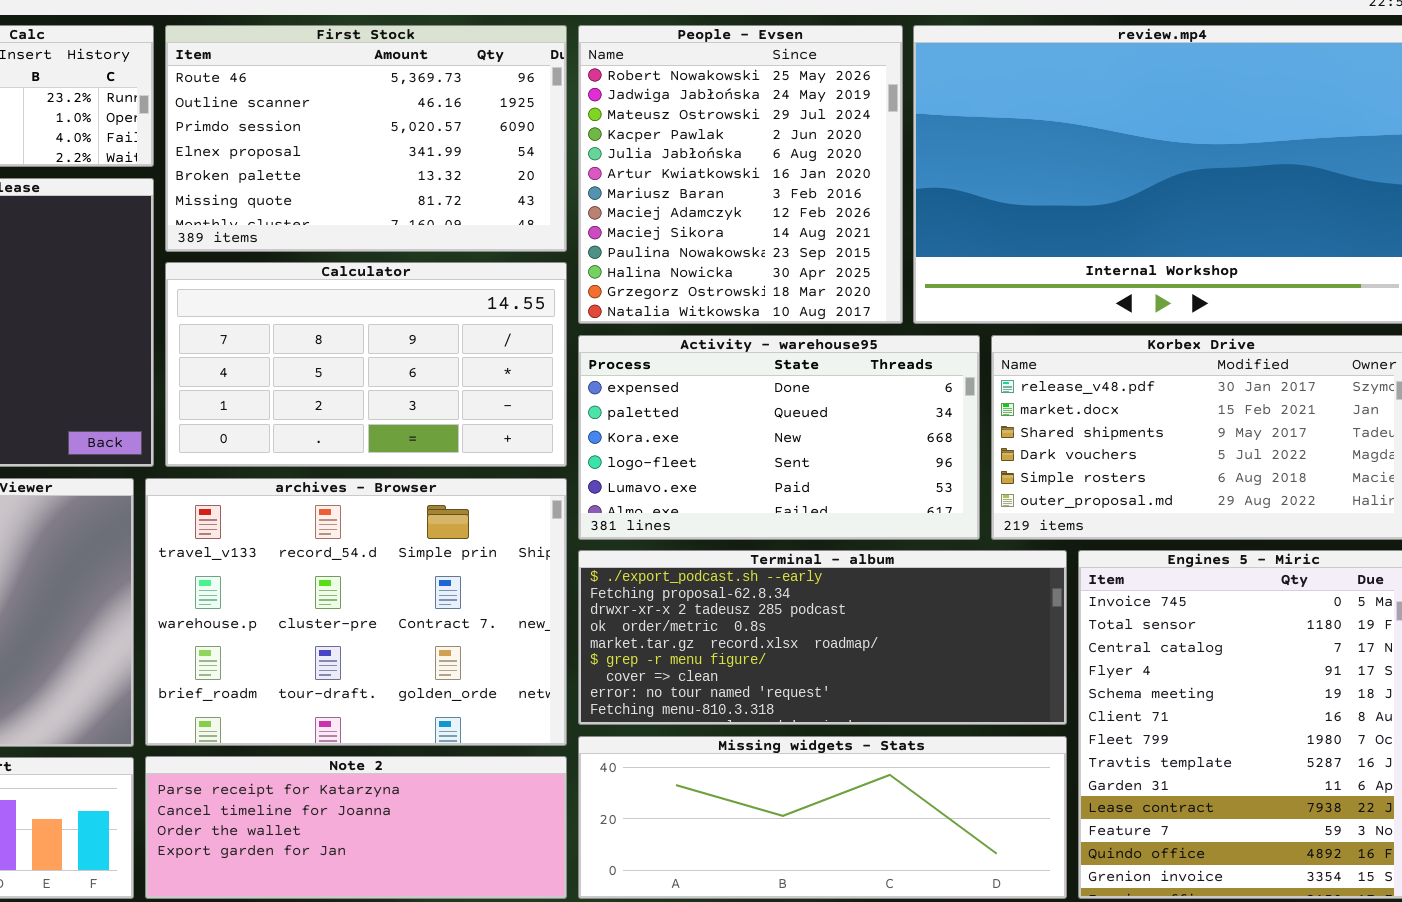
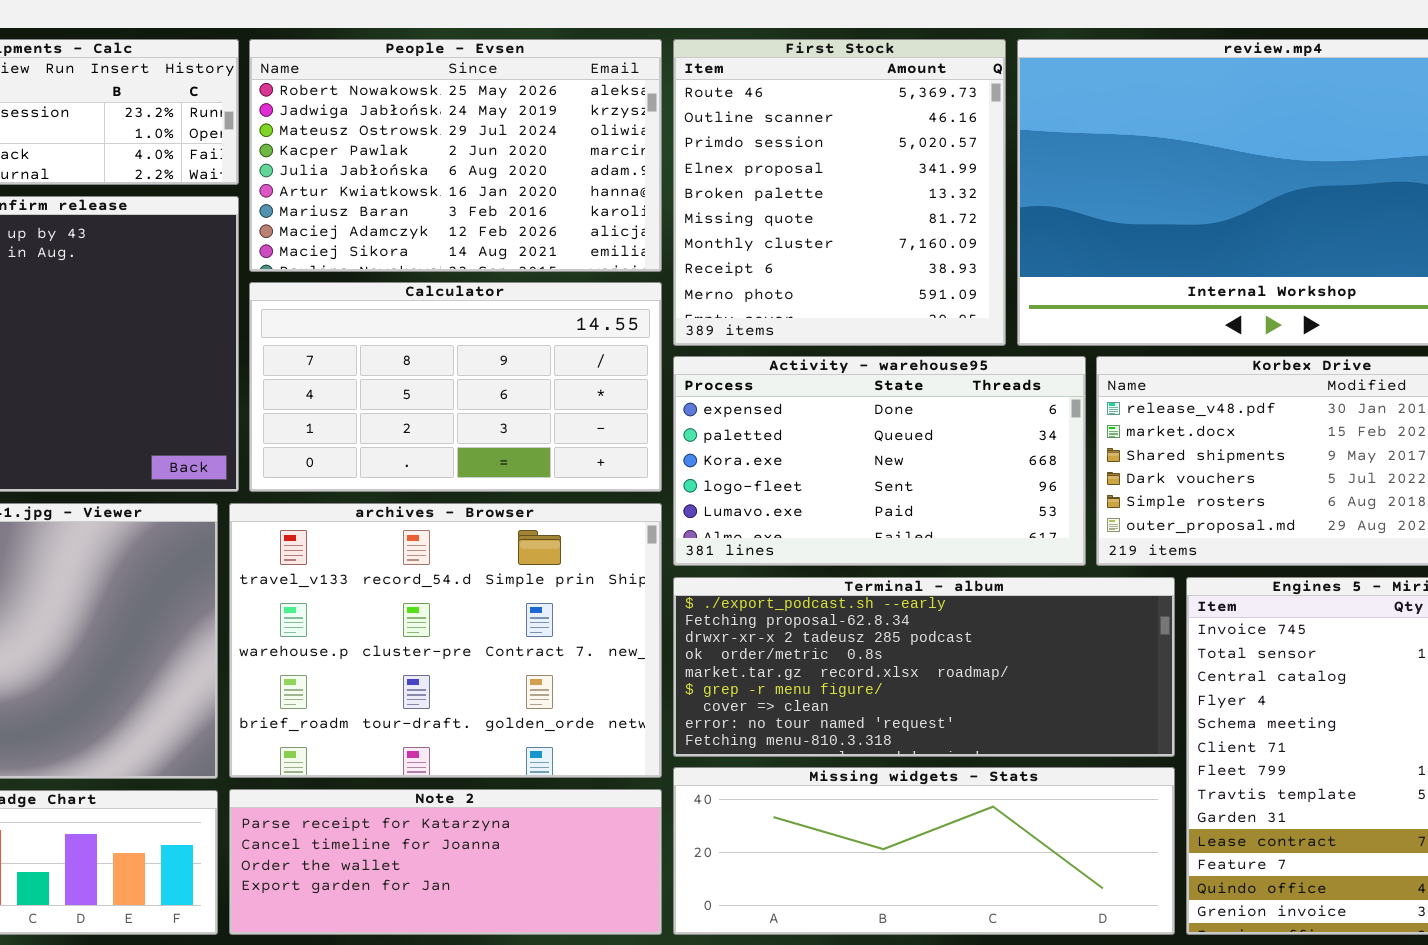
First Stock: [165,25,567,252] -> [673,39,1006,346], moved, resized
People - Evsen: [578,25,903,324] -> [249,39,662,272], moved, resized

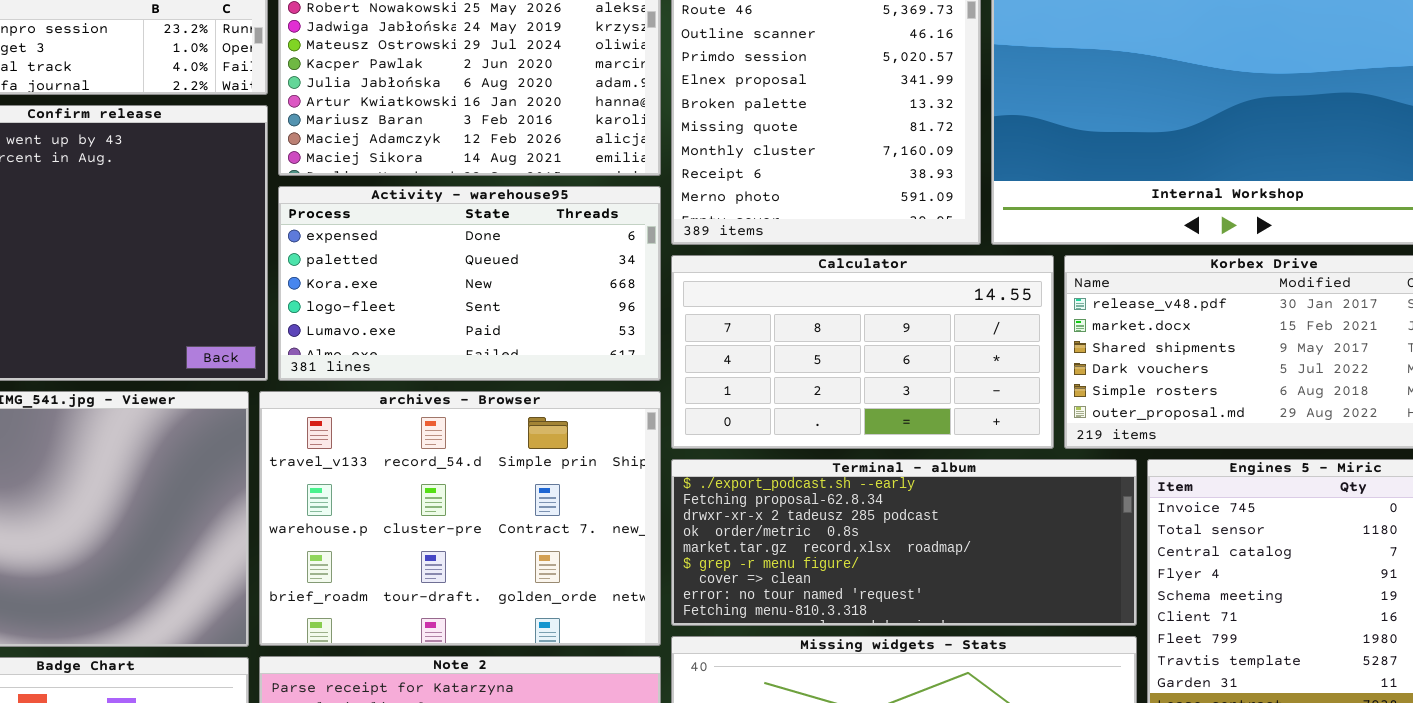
Calculator: [249,282,662,492] -> [671,255,1054,449], moved
Activity - warehouse95: [673,356,1086,566] -> [278,186,661,381], moved

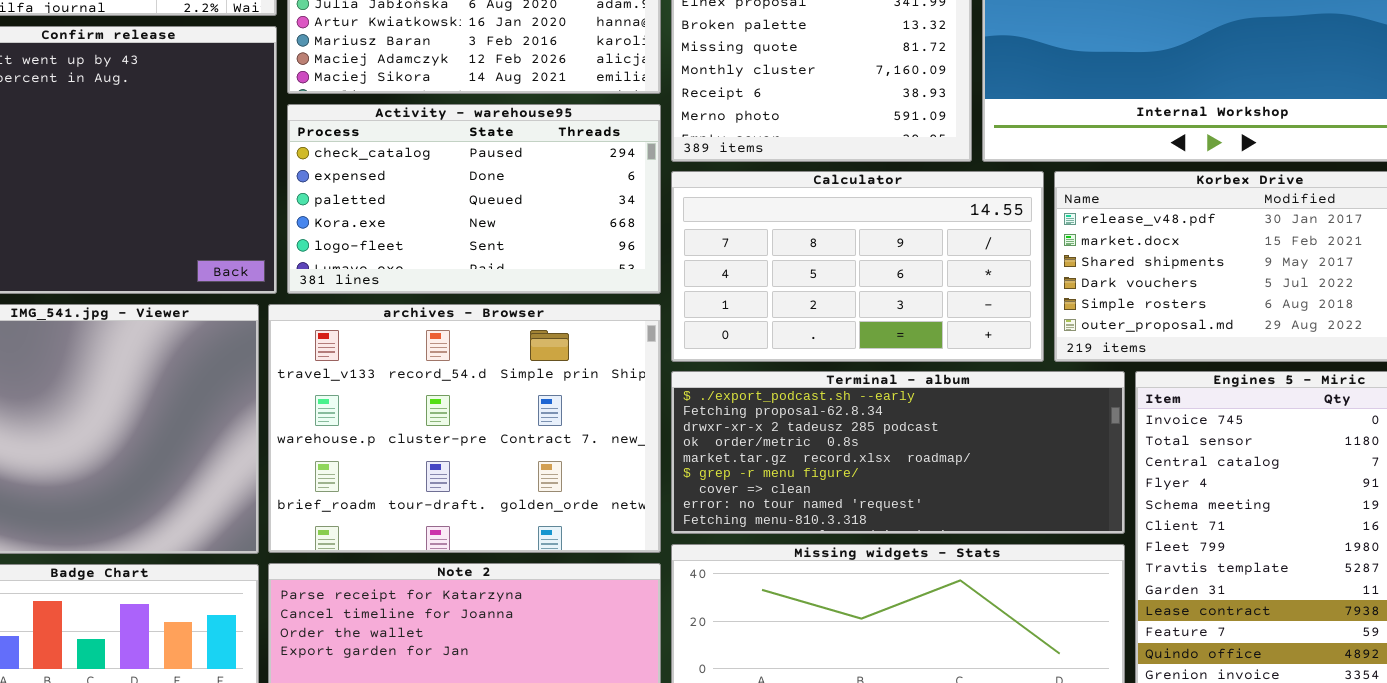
Activity - warehouse95: [278,186,661,381] -> [287,104,661,294], scrolled up 1 row

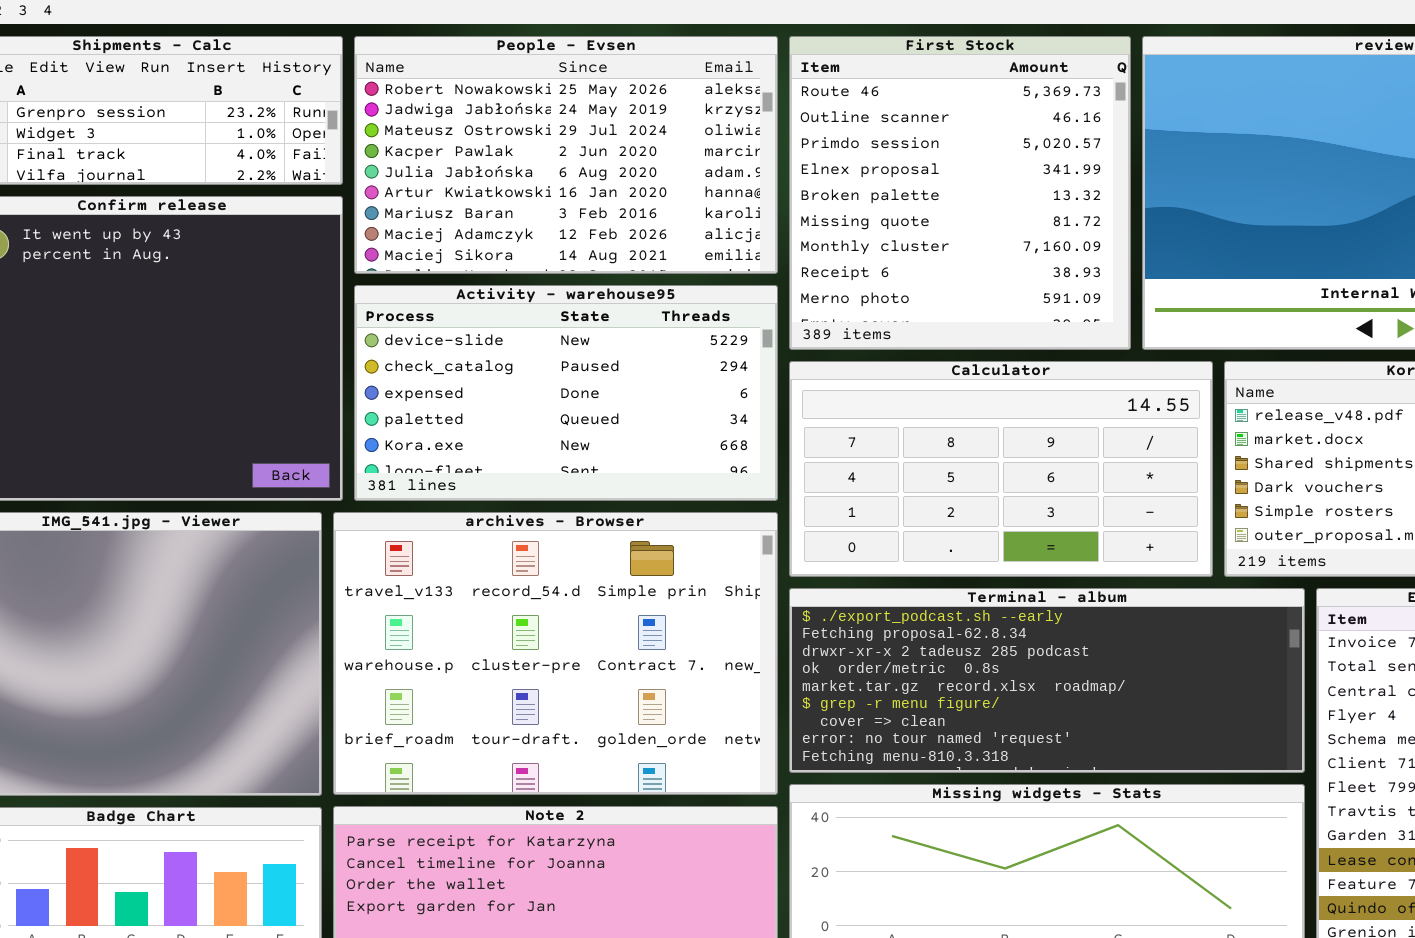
Activity - warehouse95: [287,104,661,294] -> [354,285,778,501], scrolled up 1 row

